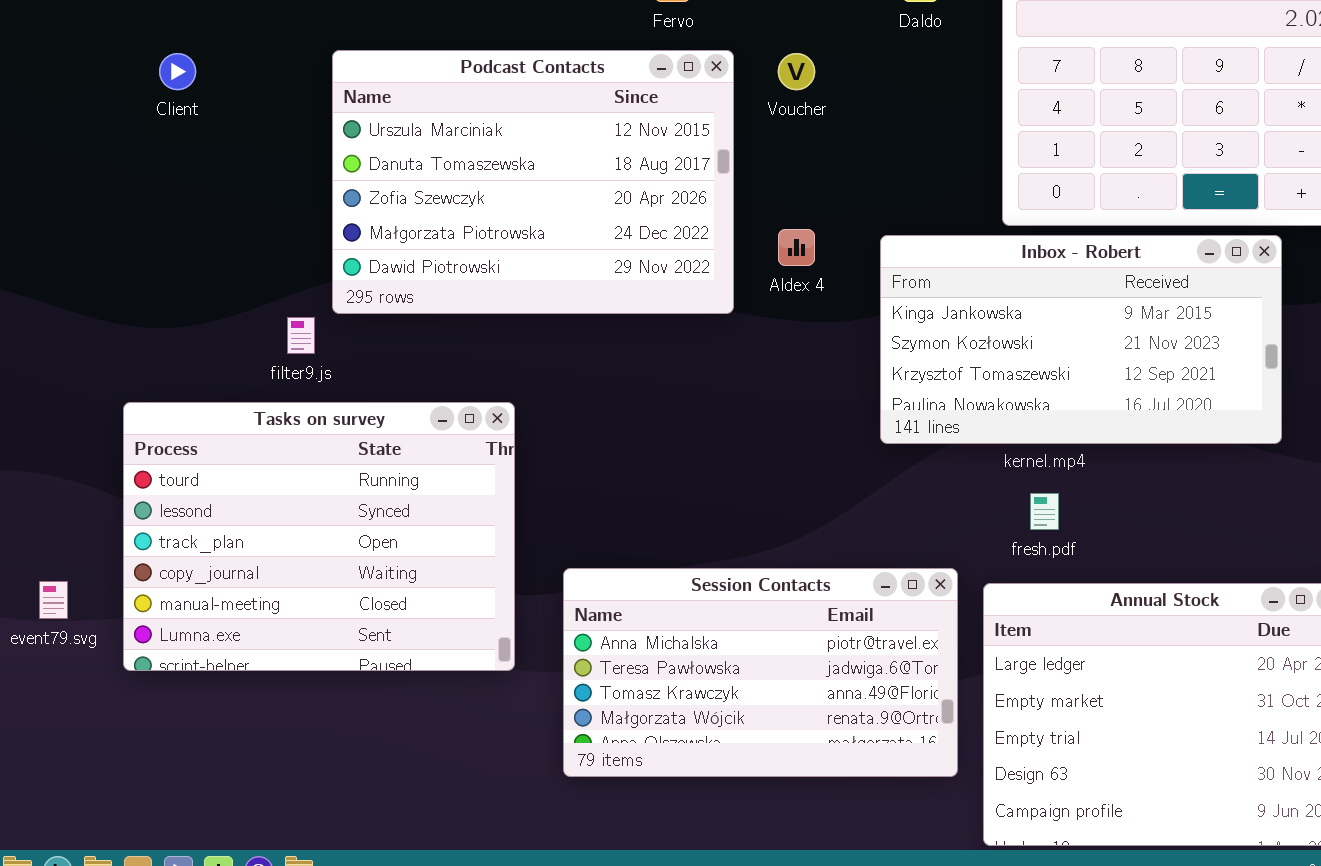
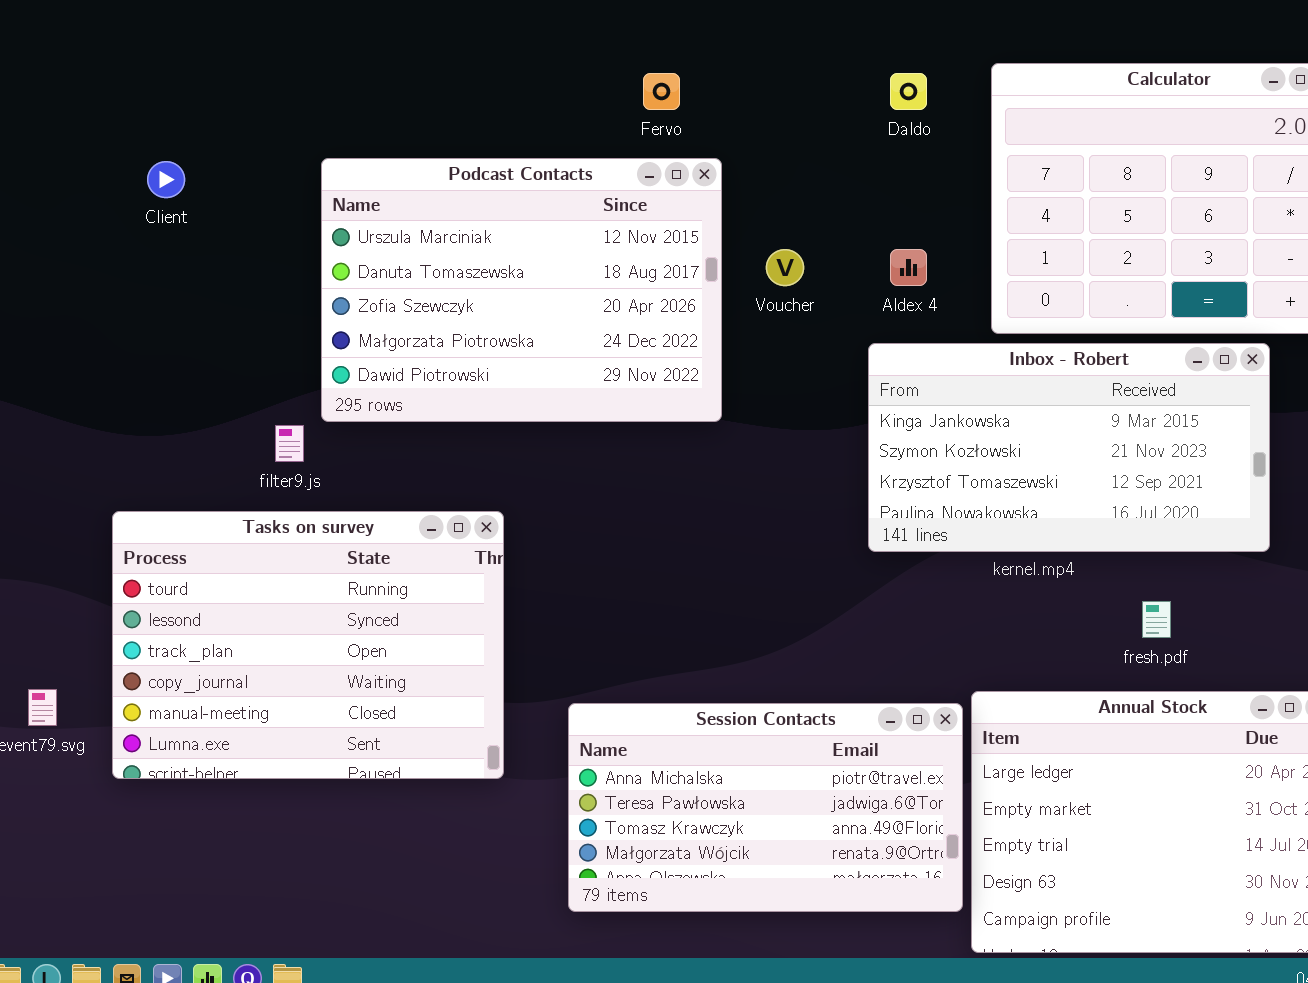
Voucher: [778,53,815,90] -> [766,249,804,286], moved
Aldex 4: [778,229,815,266] -> [890,249,927,286], moved
fresh.pdf: [1030,493,1059,530] -> [1142,601,1171,638], moved
Session Contacts: [563,568,958,777] -> [568,703,963,912], moved

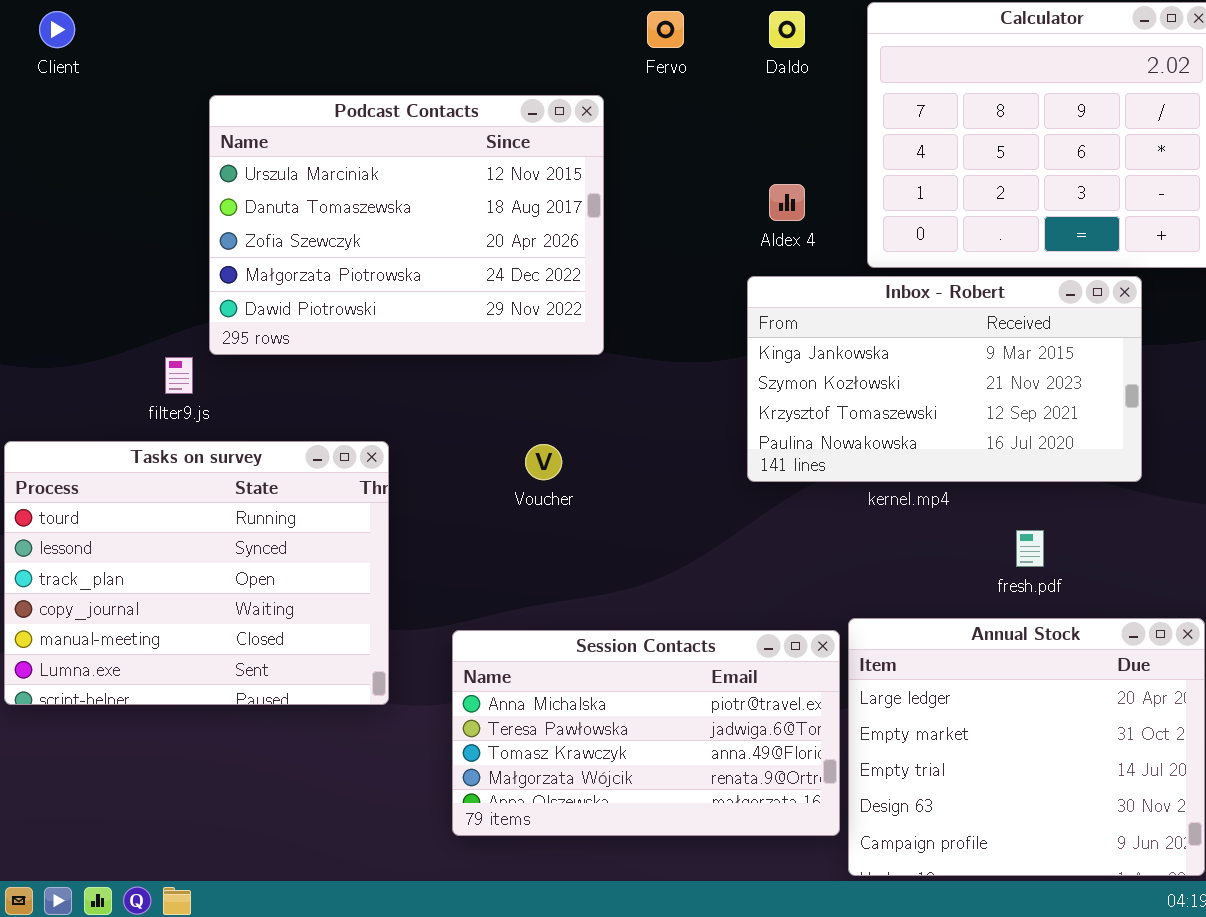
Fervo: [643,73,680,110] -> [647,11,684,48], moved
Client: [147,161,185,198] -> [39,11,75,48], moved
Voucher: [766,249,804,286] -> [525,444,562,480], moved

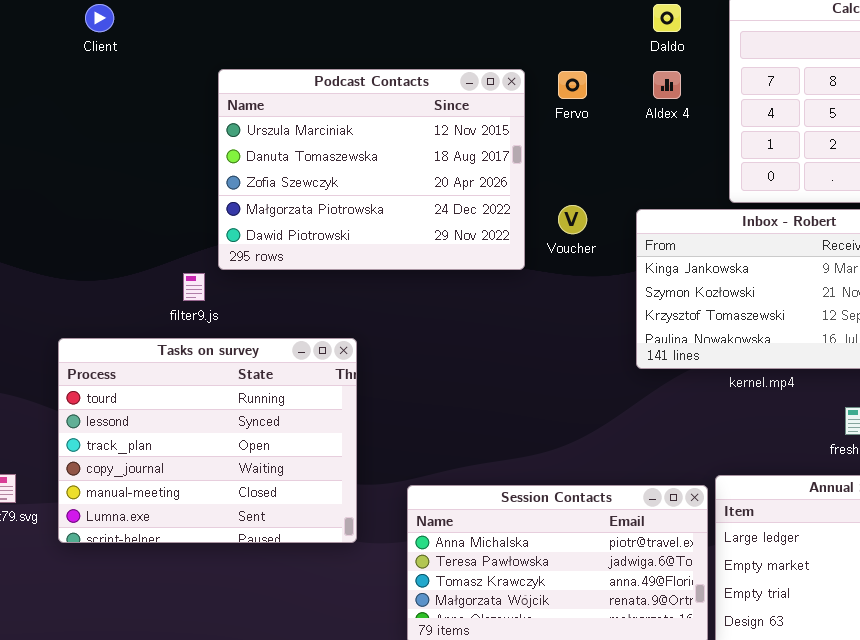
Fervo: [647,11,684,48] -> [558,71,587,99], moved
Aldex 4: [769,184,805,221] -> [653,71,681,99], moved
Voucher: [525,444,562,480] -> [558,205,587,234], moved

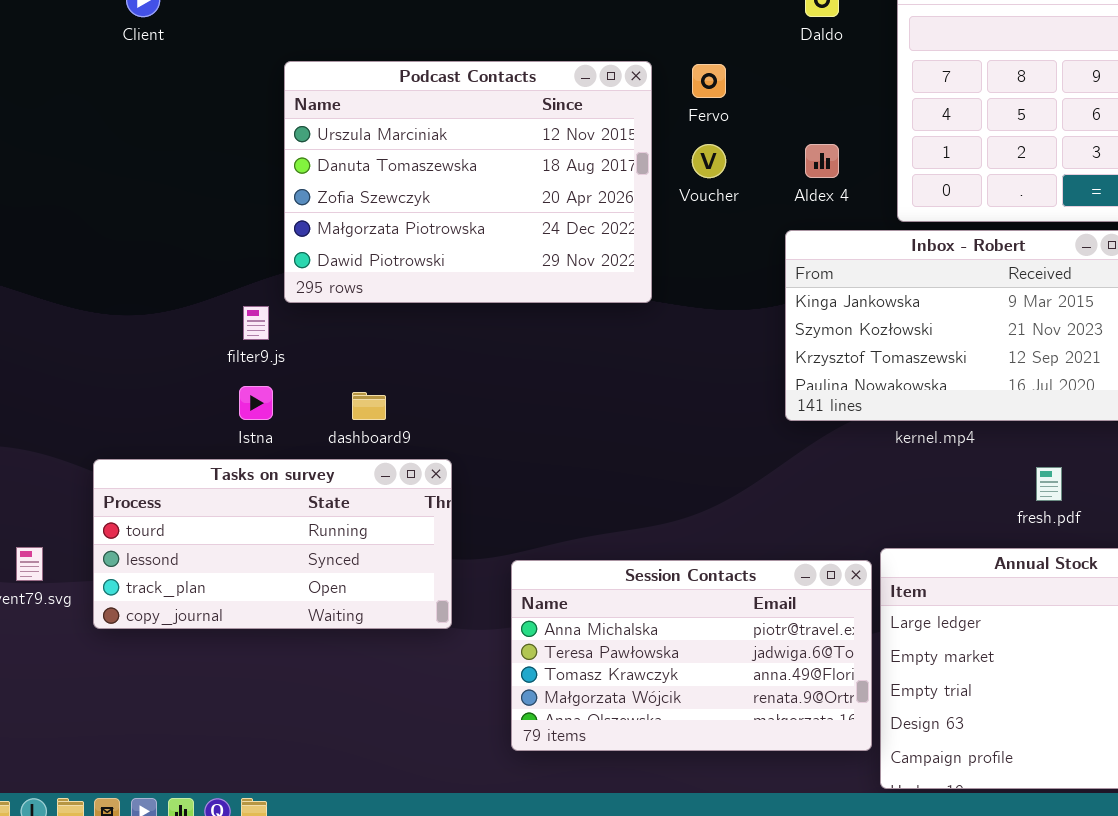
Aldex 4: [653,71,681,99] -> [805,144,839,178], moved
Voucher: [558,205,587,234] -> [692,144,726,178], moved
Tasks on survey: [58,338,357,543] -> [93,459,452,629], resized

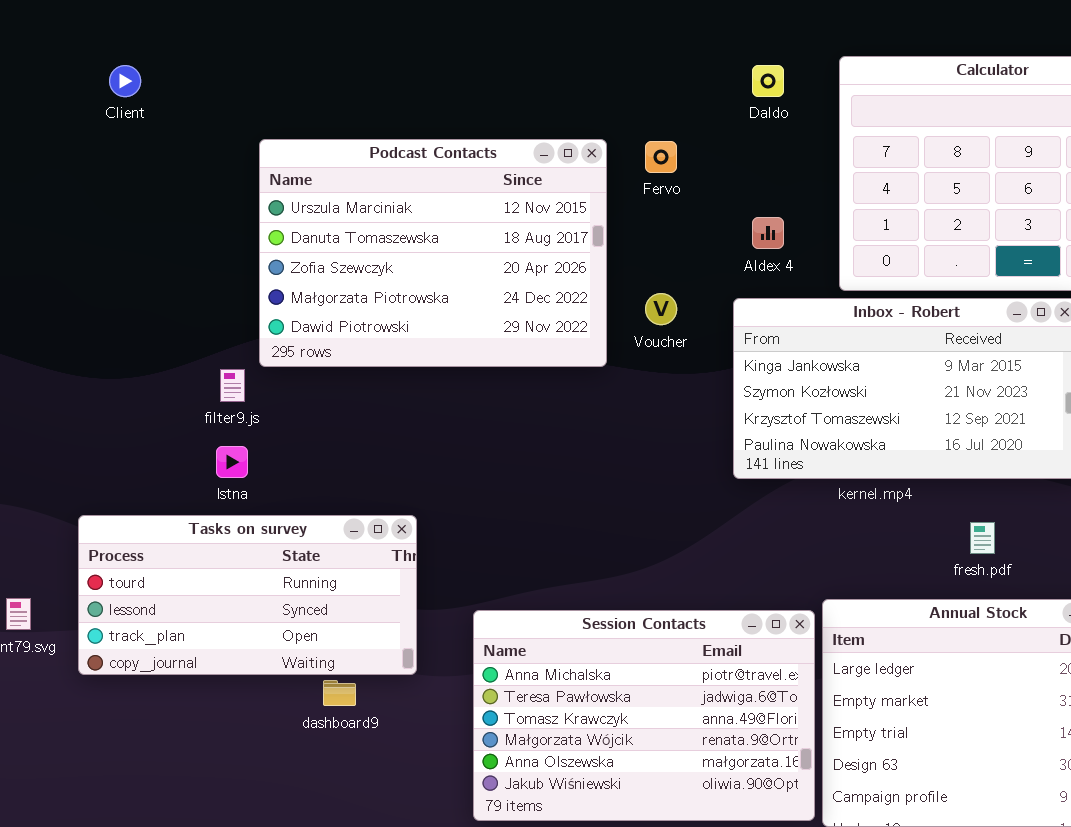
Voucher: [692,144,726,178] -> [645,293,677,325], moved
dashboard9: [352,392,386,420] -> [323,680,356,706], moved
Session Contacts: [511,560,872,751] -> [473,610,815,821], resized

